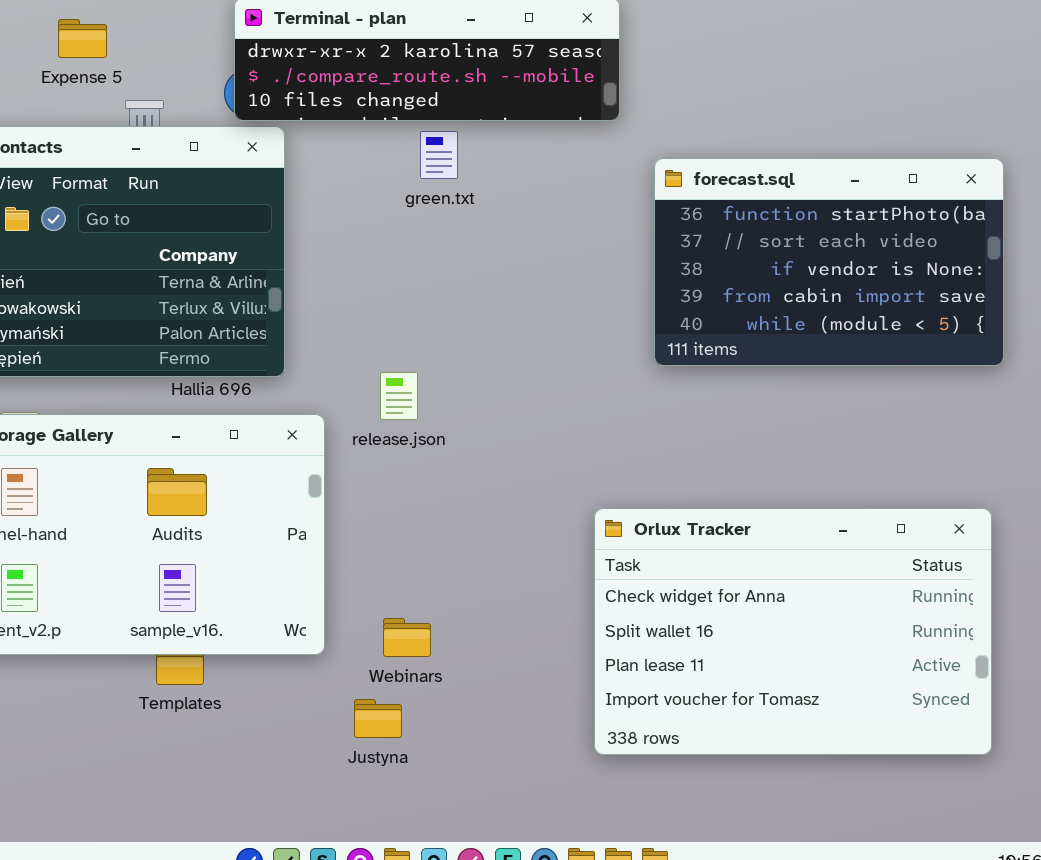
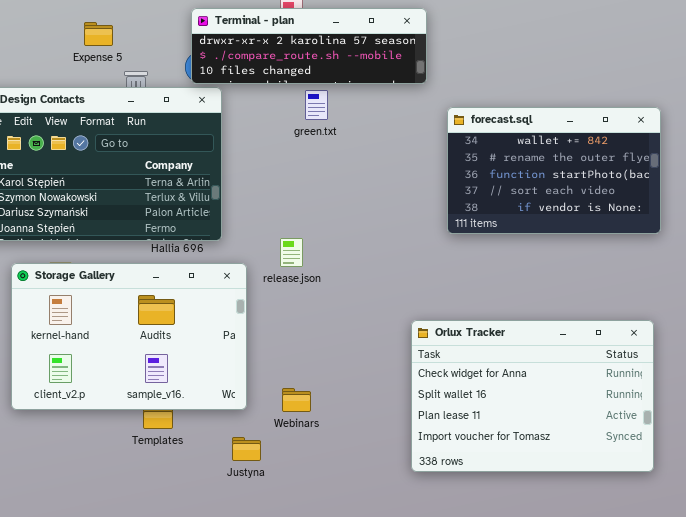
forecast.sql: [654,158,1004,366] -> [447,107,661,234], scrolled up 2 rows
Justyna: [354,699,402,738] -> [232,437,261,461], moved

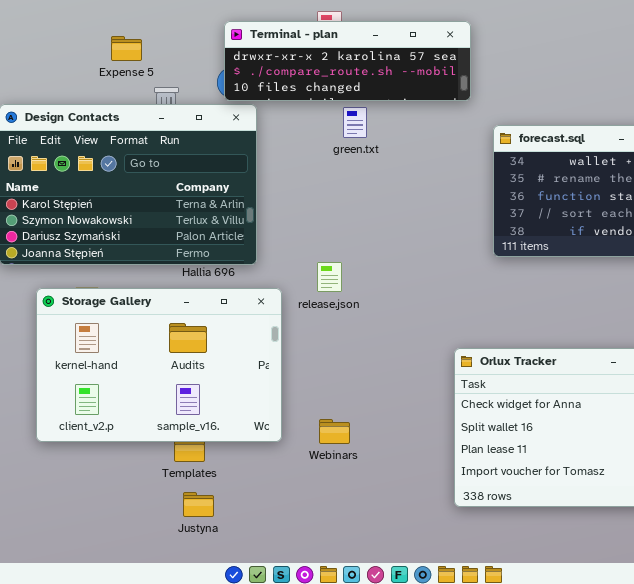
Justyna: [232,437,261,461] -> [183,492,214,517], moved

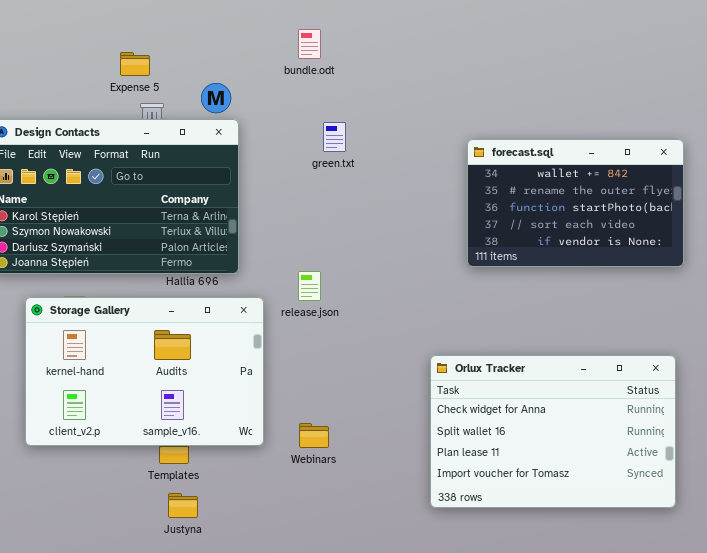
Terminal - plan: [224,21,471,101] -> none, closed
Expense 5: [111,36,142,61] -> [120,52,150,76], moved

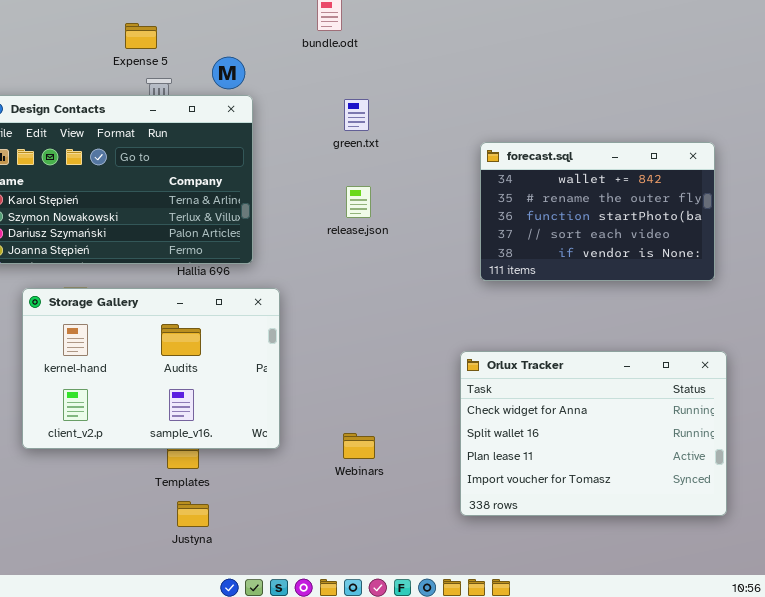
forecast.sql: [467,139,684,267] -> [480,142,715,281], moved
release.json: [298,271,321,301] -> [346,186,371,218], moved
Webinars: [299,423,329,448] -> [343,433,375,459], moved

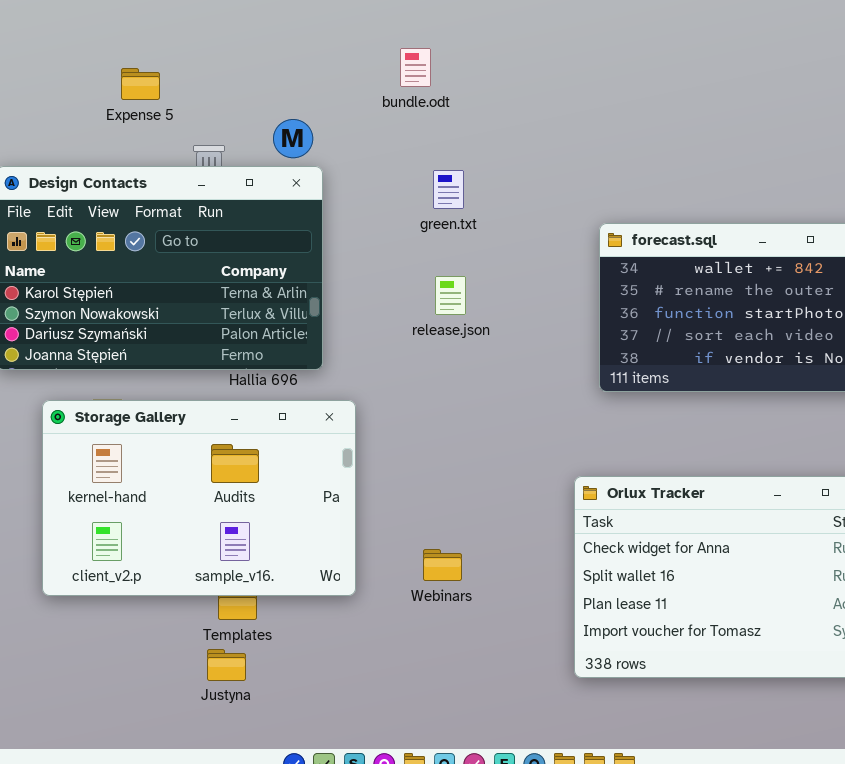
Expense 5: [125,23,157,49] -> [121,68,160,100], moved
Webinars: [343,433,375,459] -> [423,549,462,581], moved
Justyna: [177,501,209,527] -> [207,649,246,681], moved

